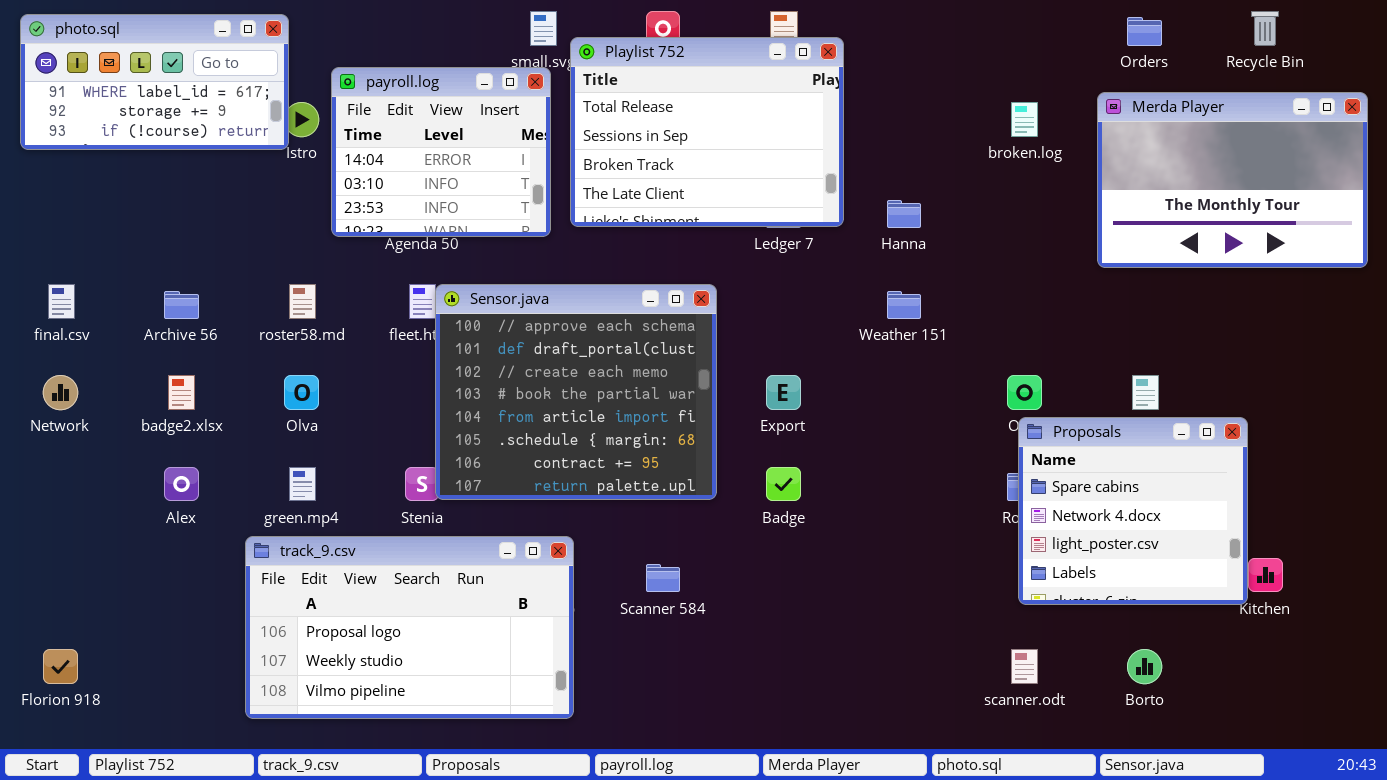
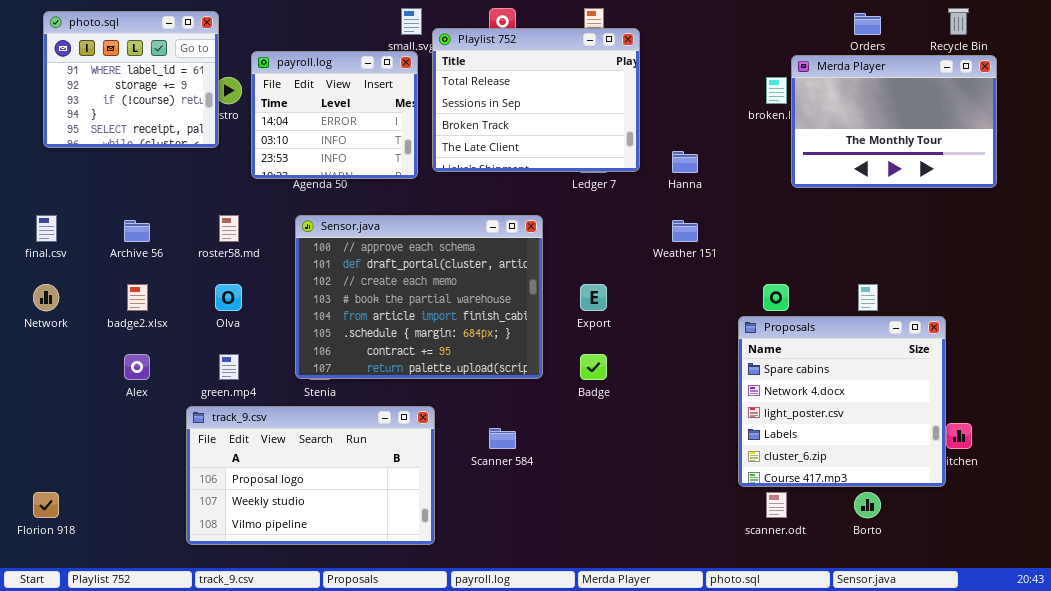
photo.sql: [20,14,289,150] -> [43,11,219,148], resized
Merda Player: [1097,92,1368,268] -> [791,55,997,188], moved
Sensor.java: [435,284,717,500] -> [295,215,543,379], resized
Proposals: [1018,417,1248,605] -> [738,316,946,487], resized

